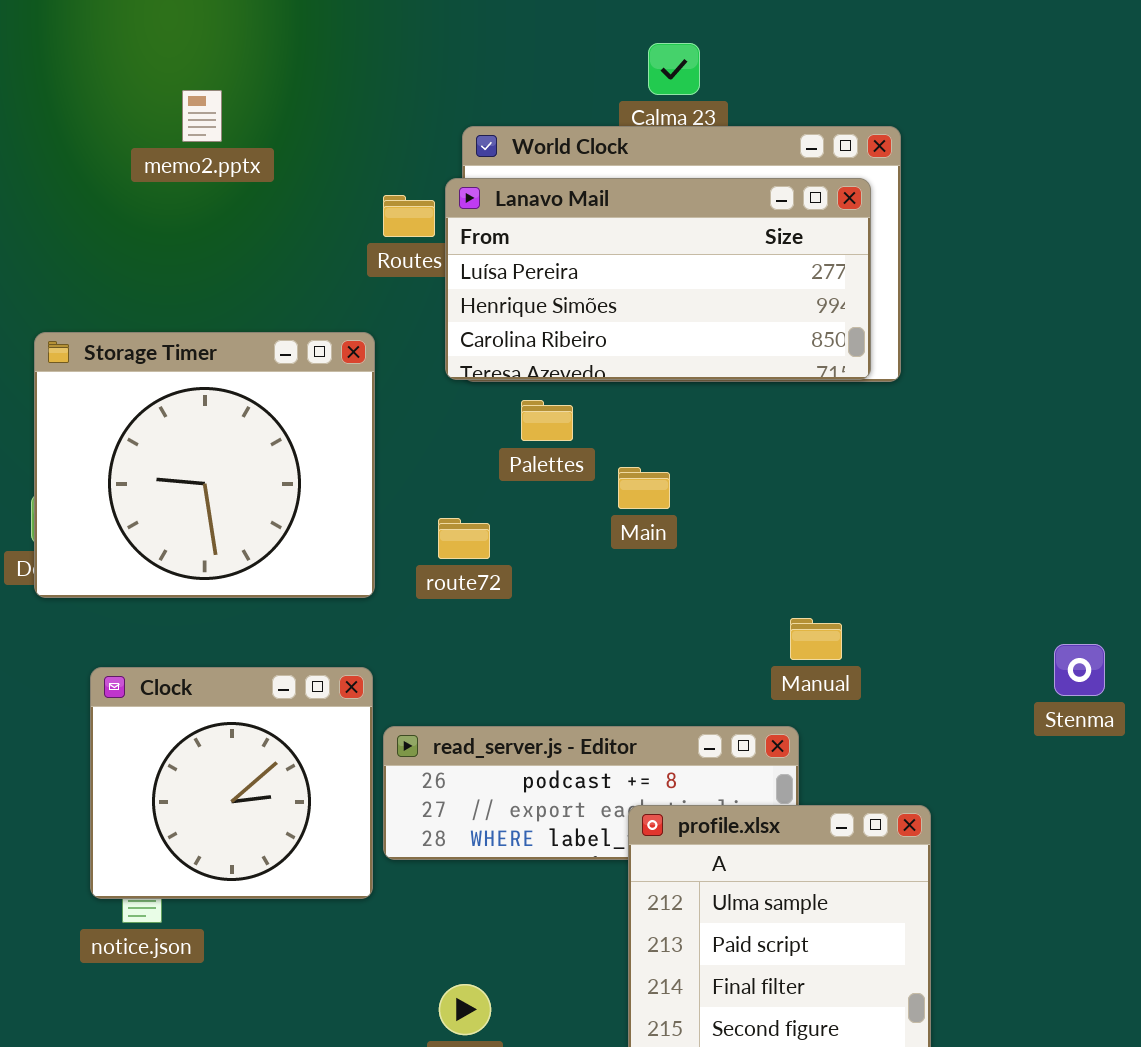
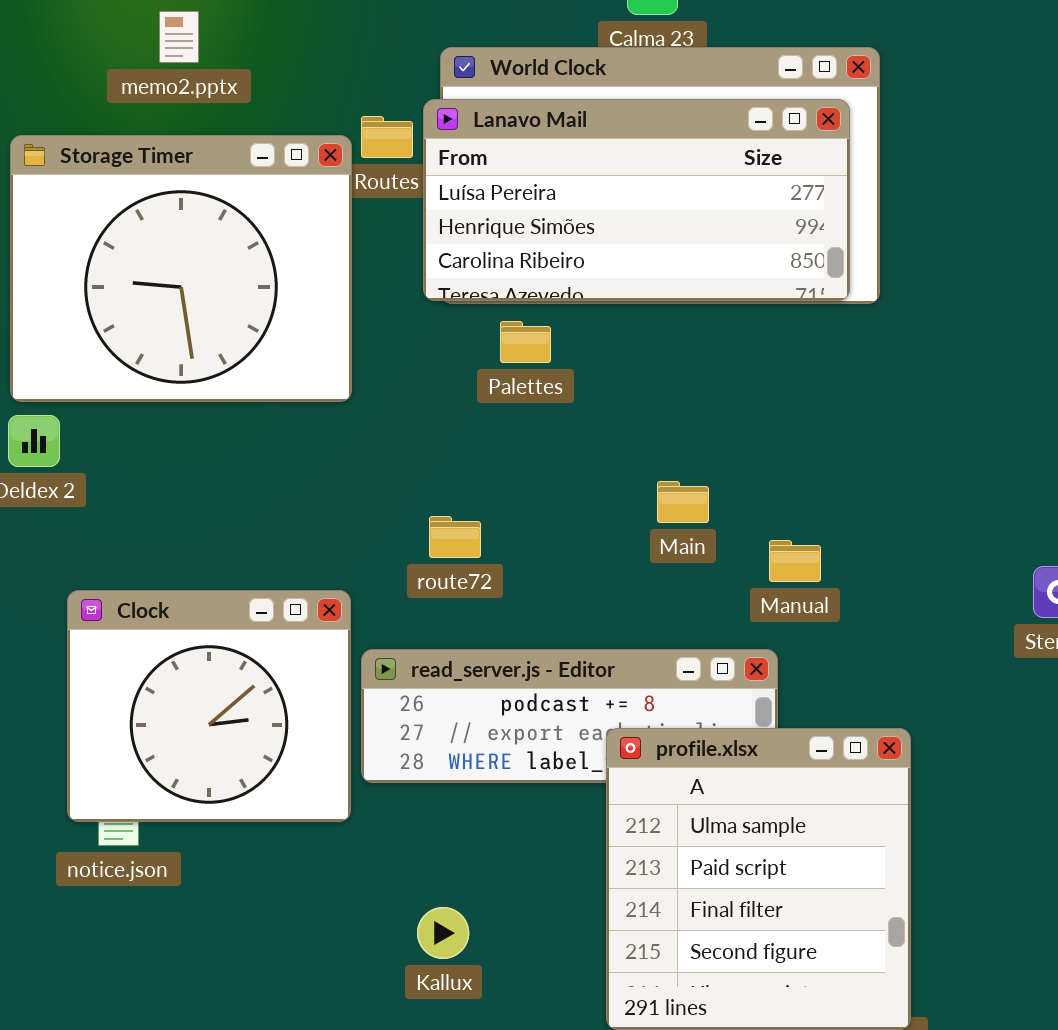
Storage Timer: [34,332,375,598] -> [10,135,352,402], moved
Main: [618,467,670,509] -> [657,481,709,523], moved
route72: [438,518,490,559] -> [429,516,481,558], moved

